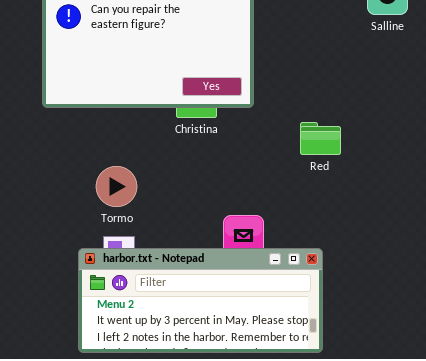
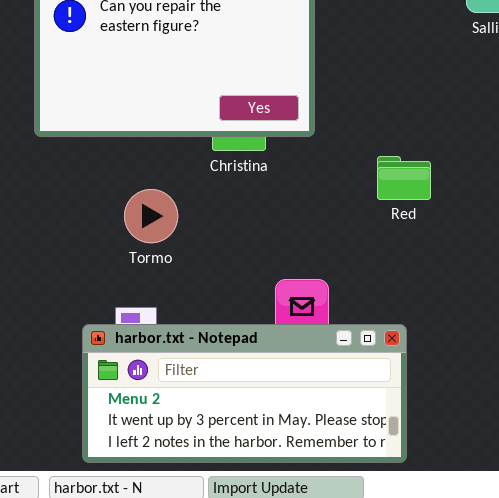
Tormo: [96,166,137,207] -> [124,189,178,243], moved

